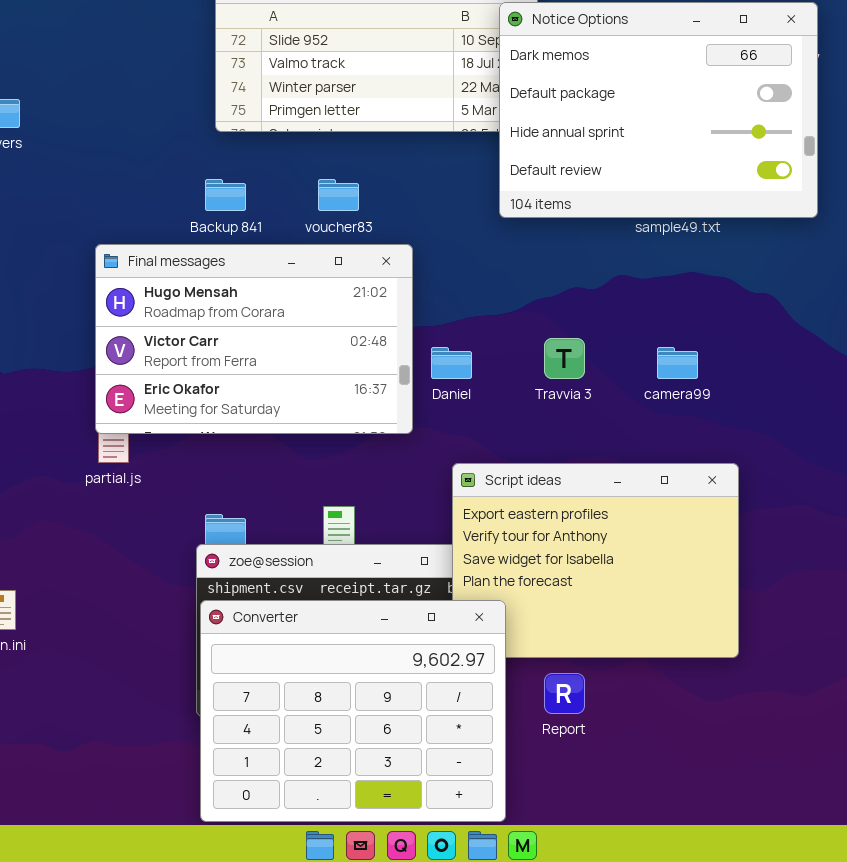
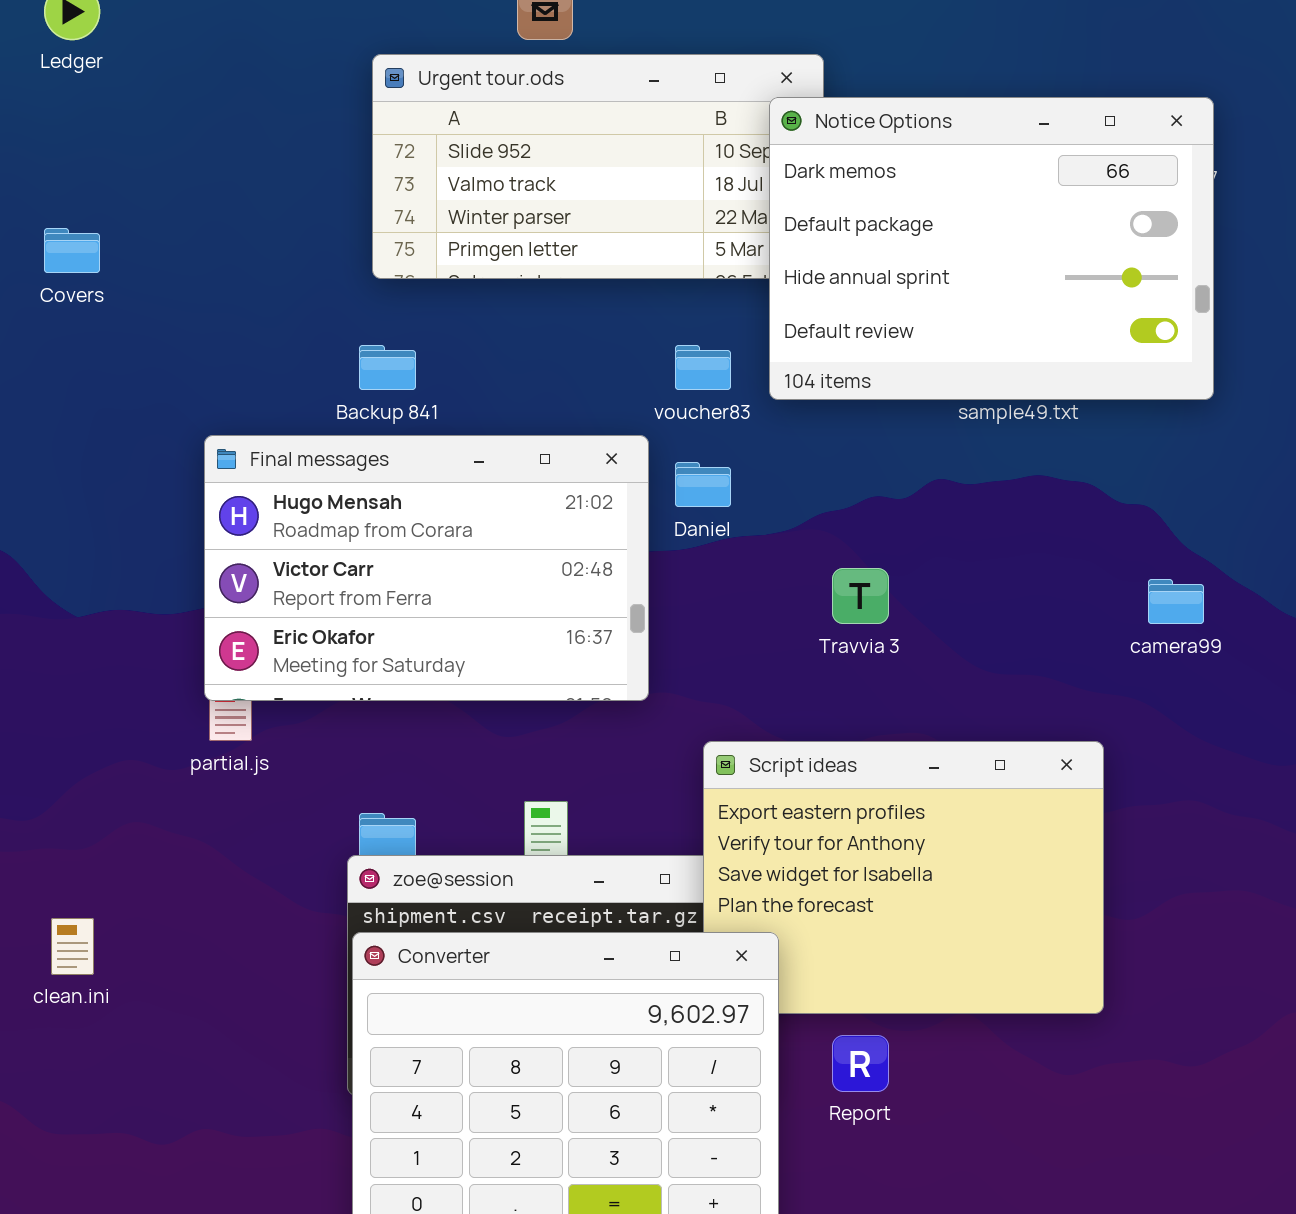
voucher83: [318,179,359,211] -> [675,345,731,390], moved
Daniel: [431,347,472,379] -> [675,462,731,507], moved
camera99: [657,347,698,379] -> [1148,579,1204,624], moved

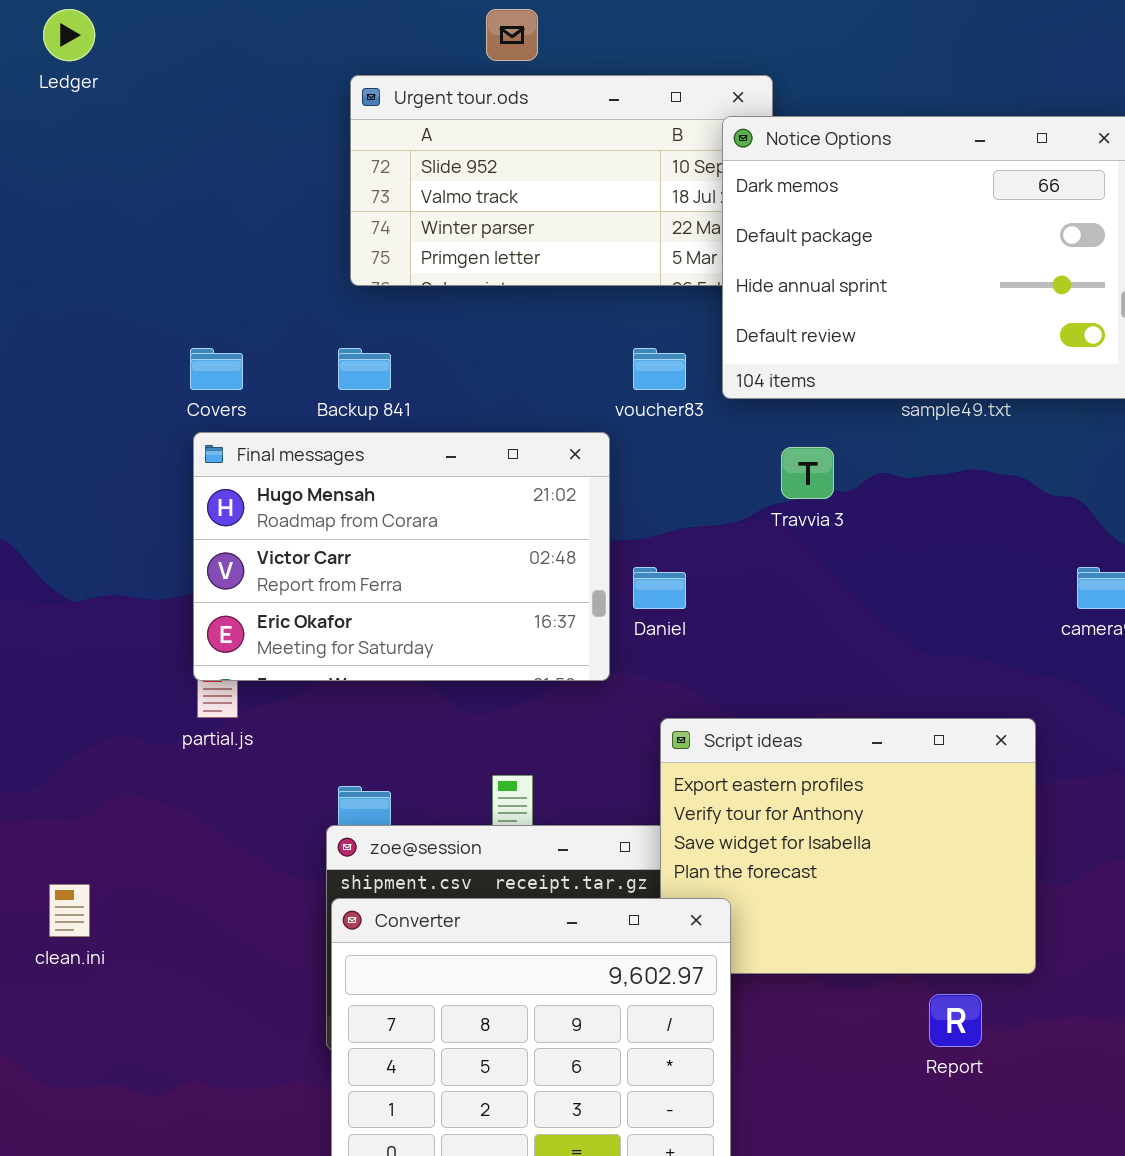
Covers: [44,228,100,273] -> [190,348,243,390], moved
Daniel: [675,462,731,507] -> [633,567,686,609], moved
Travvia 3: [832,568,889,624] -> [781,447,834,499], moved
Report: [832,1035,889,1092] -> [929,994,982,1047], moved

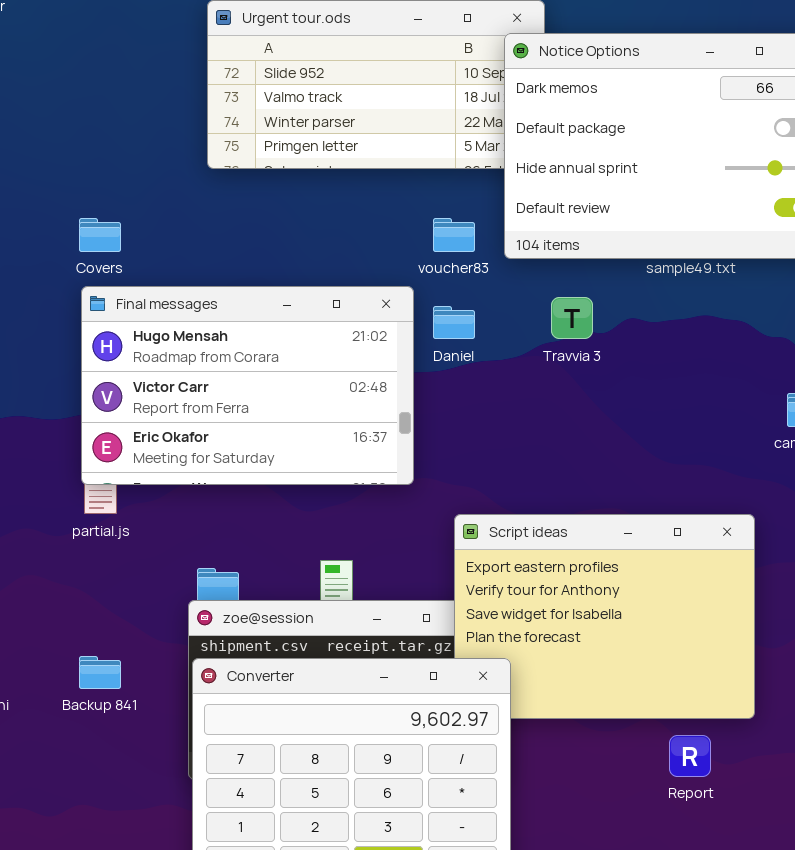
Backup 841: [338,348,391,390] -> [79,656,121,689], moved
Daniel: [633,567,686,609] -> [433,306,475,339], moved

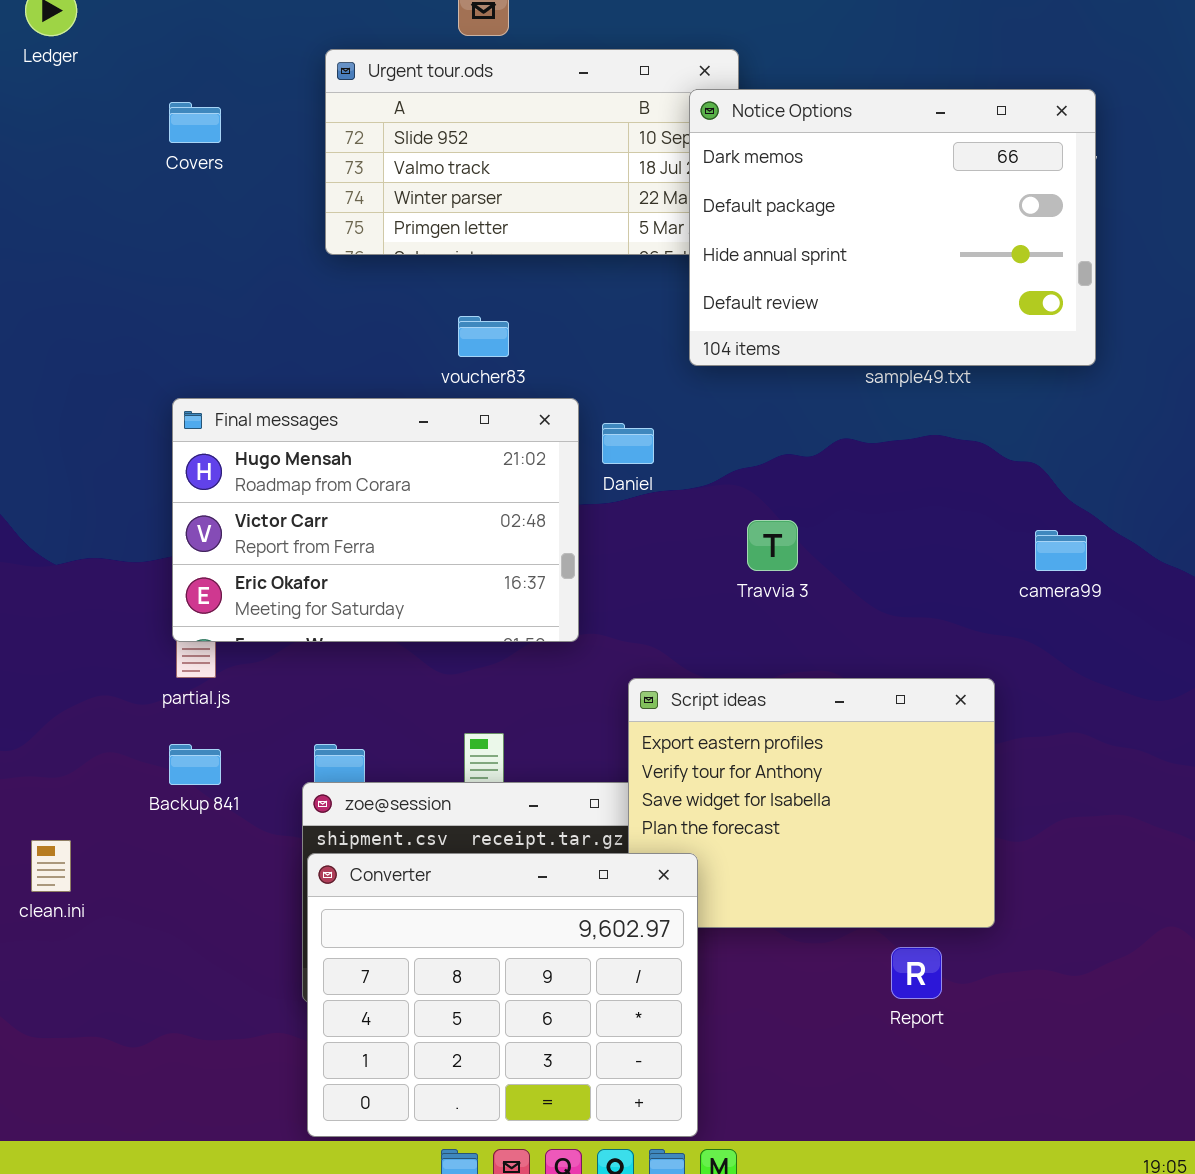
Covers: [79,218,121,252] -> [169,102,221,143], moved
voucher83: [433,218,475,252] -> [458,316,509,357], moved
Travvia 3: [551,297,593,339] -> [747,520,798,571], moved
Backup 841: [79,656,121,689] -> [169,744,221,785], moved

